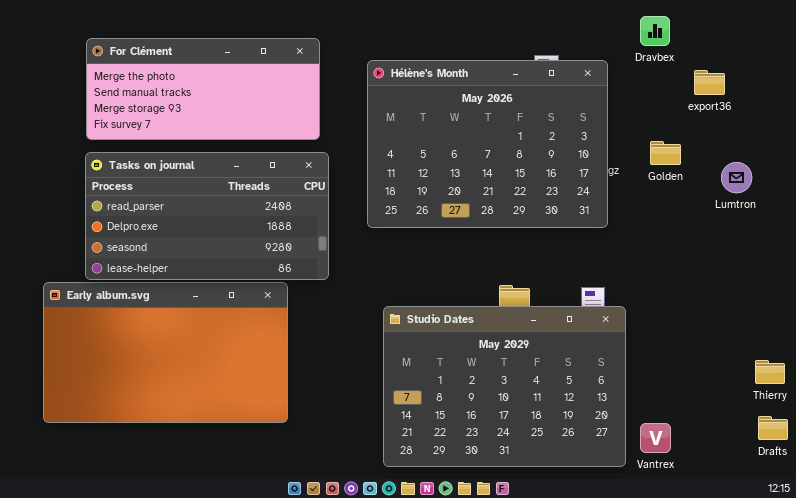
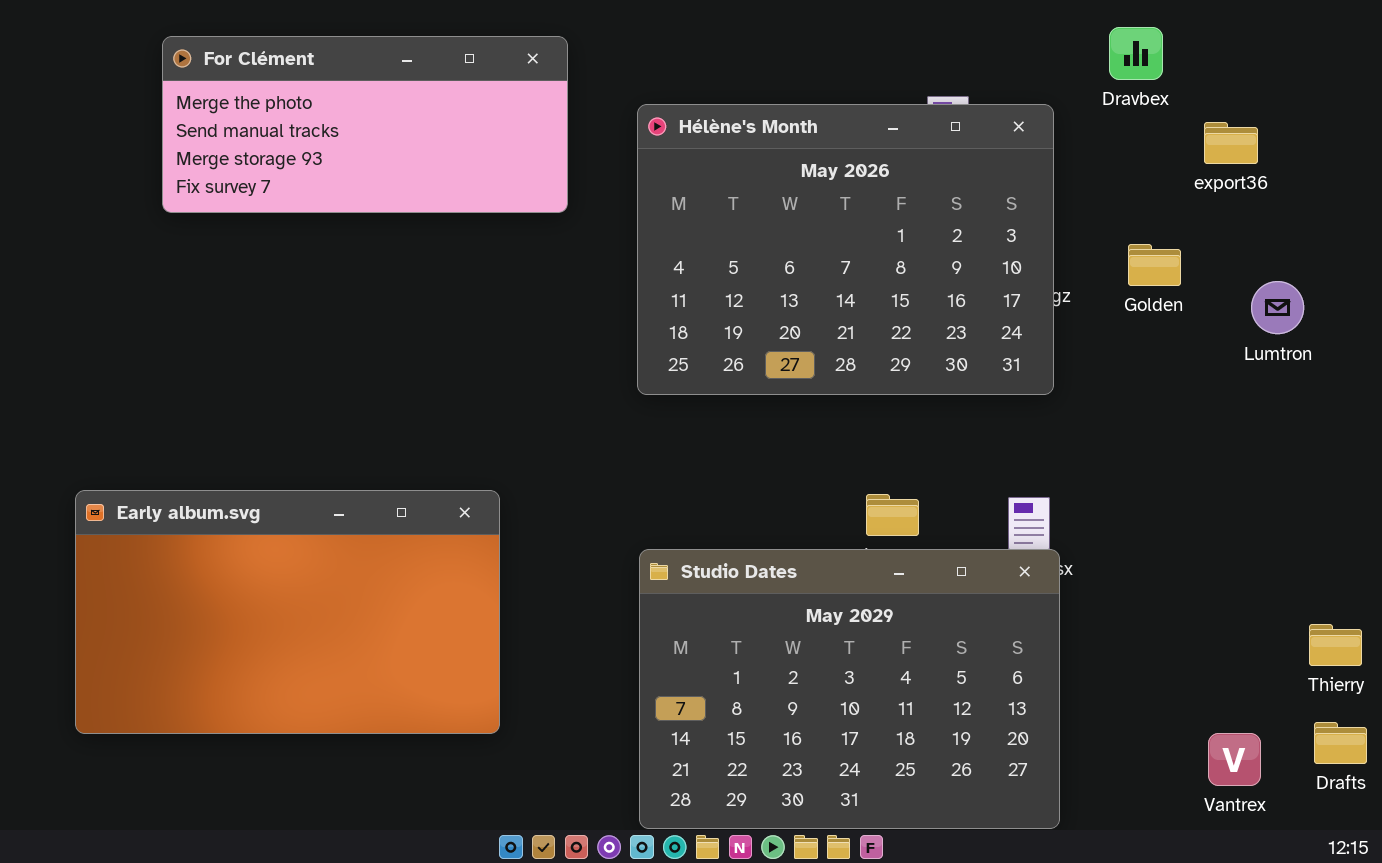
For Clément: [86,38,320,140] -> [162,36,568,213], moved
Tasks on journal: [85,152,329,280] -> none, closed
Studio Dates: [383,306,626,467] -> [639,549,1060,829], moved
Vantrex: [640,423,671,453] -> [1208,733,1261,786], moved

